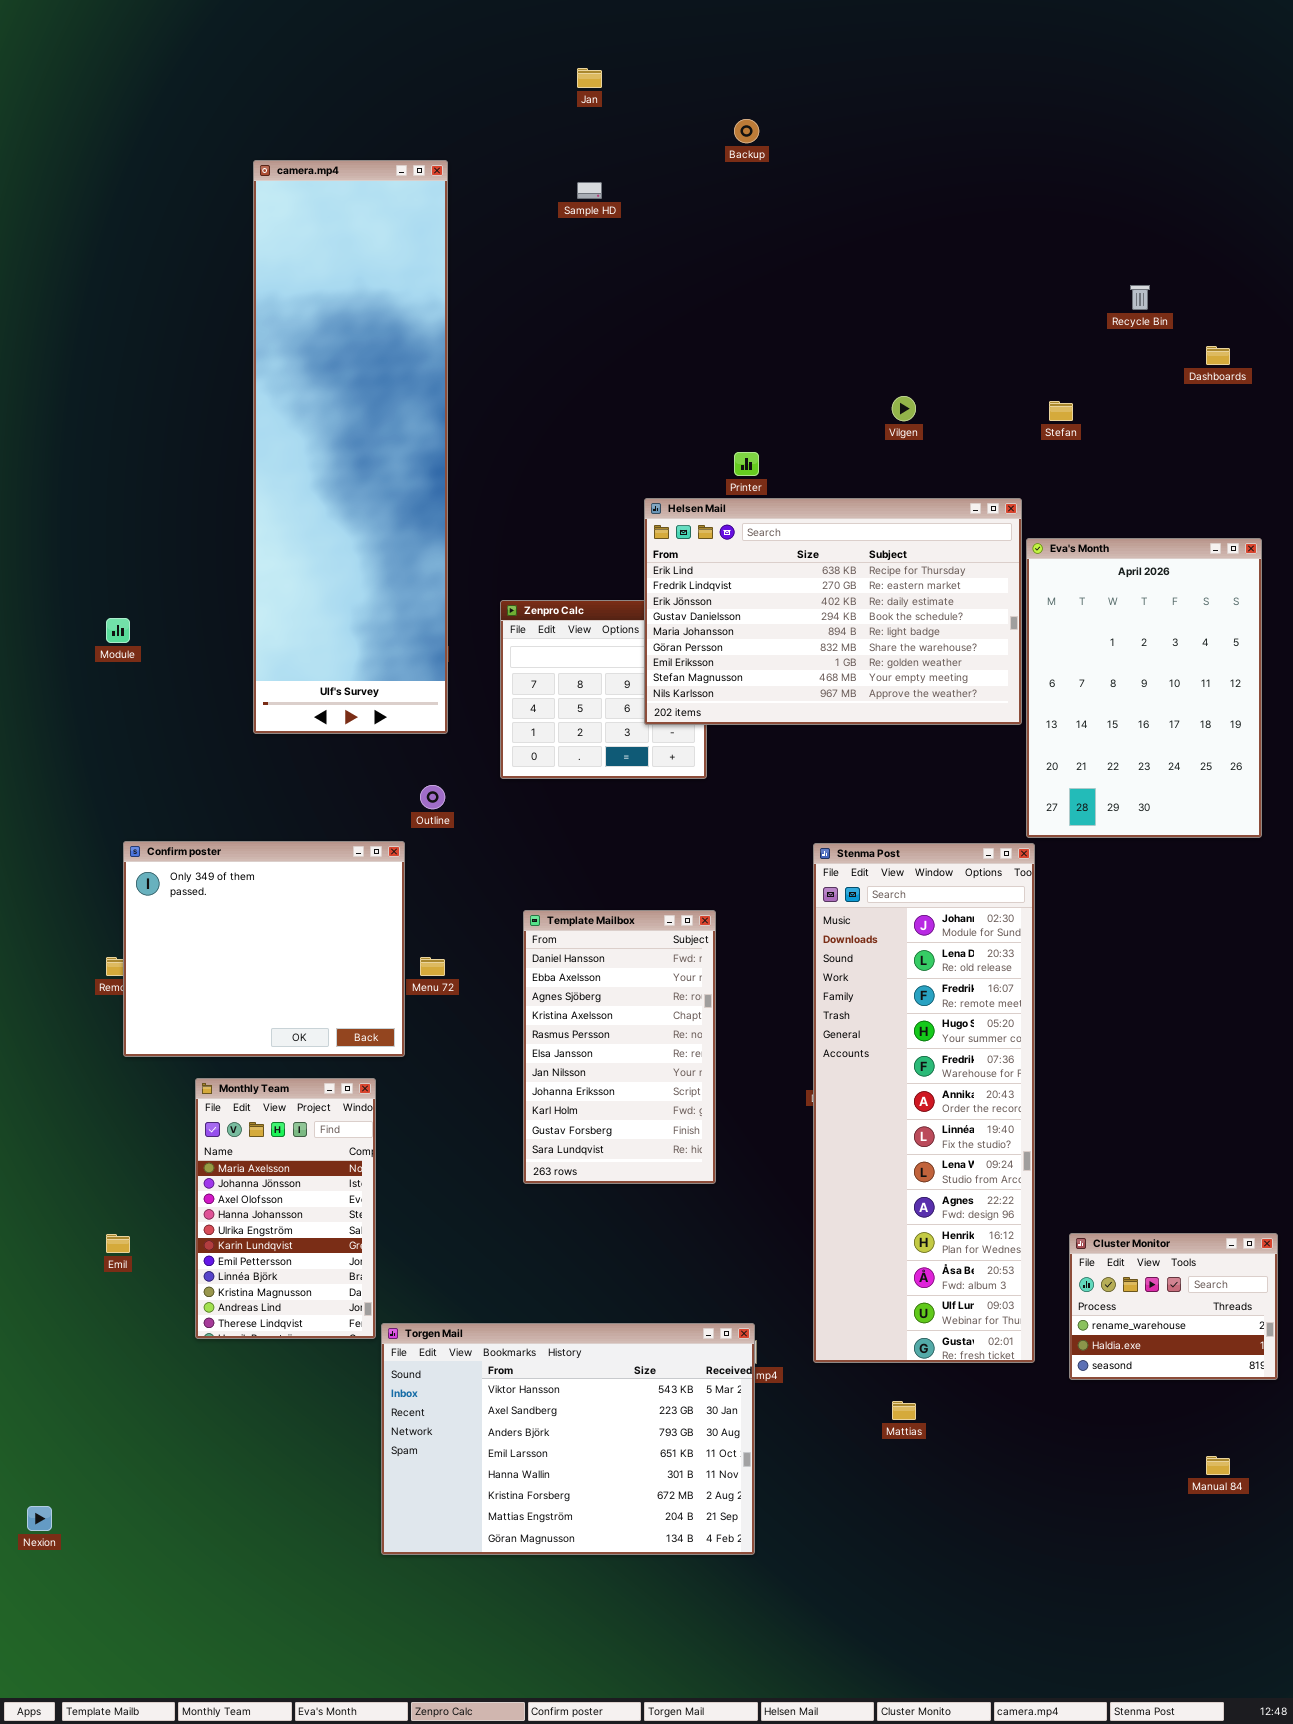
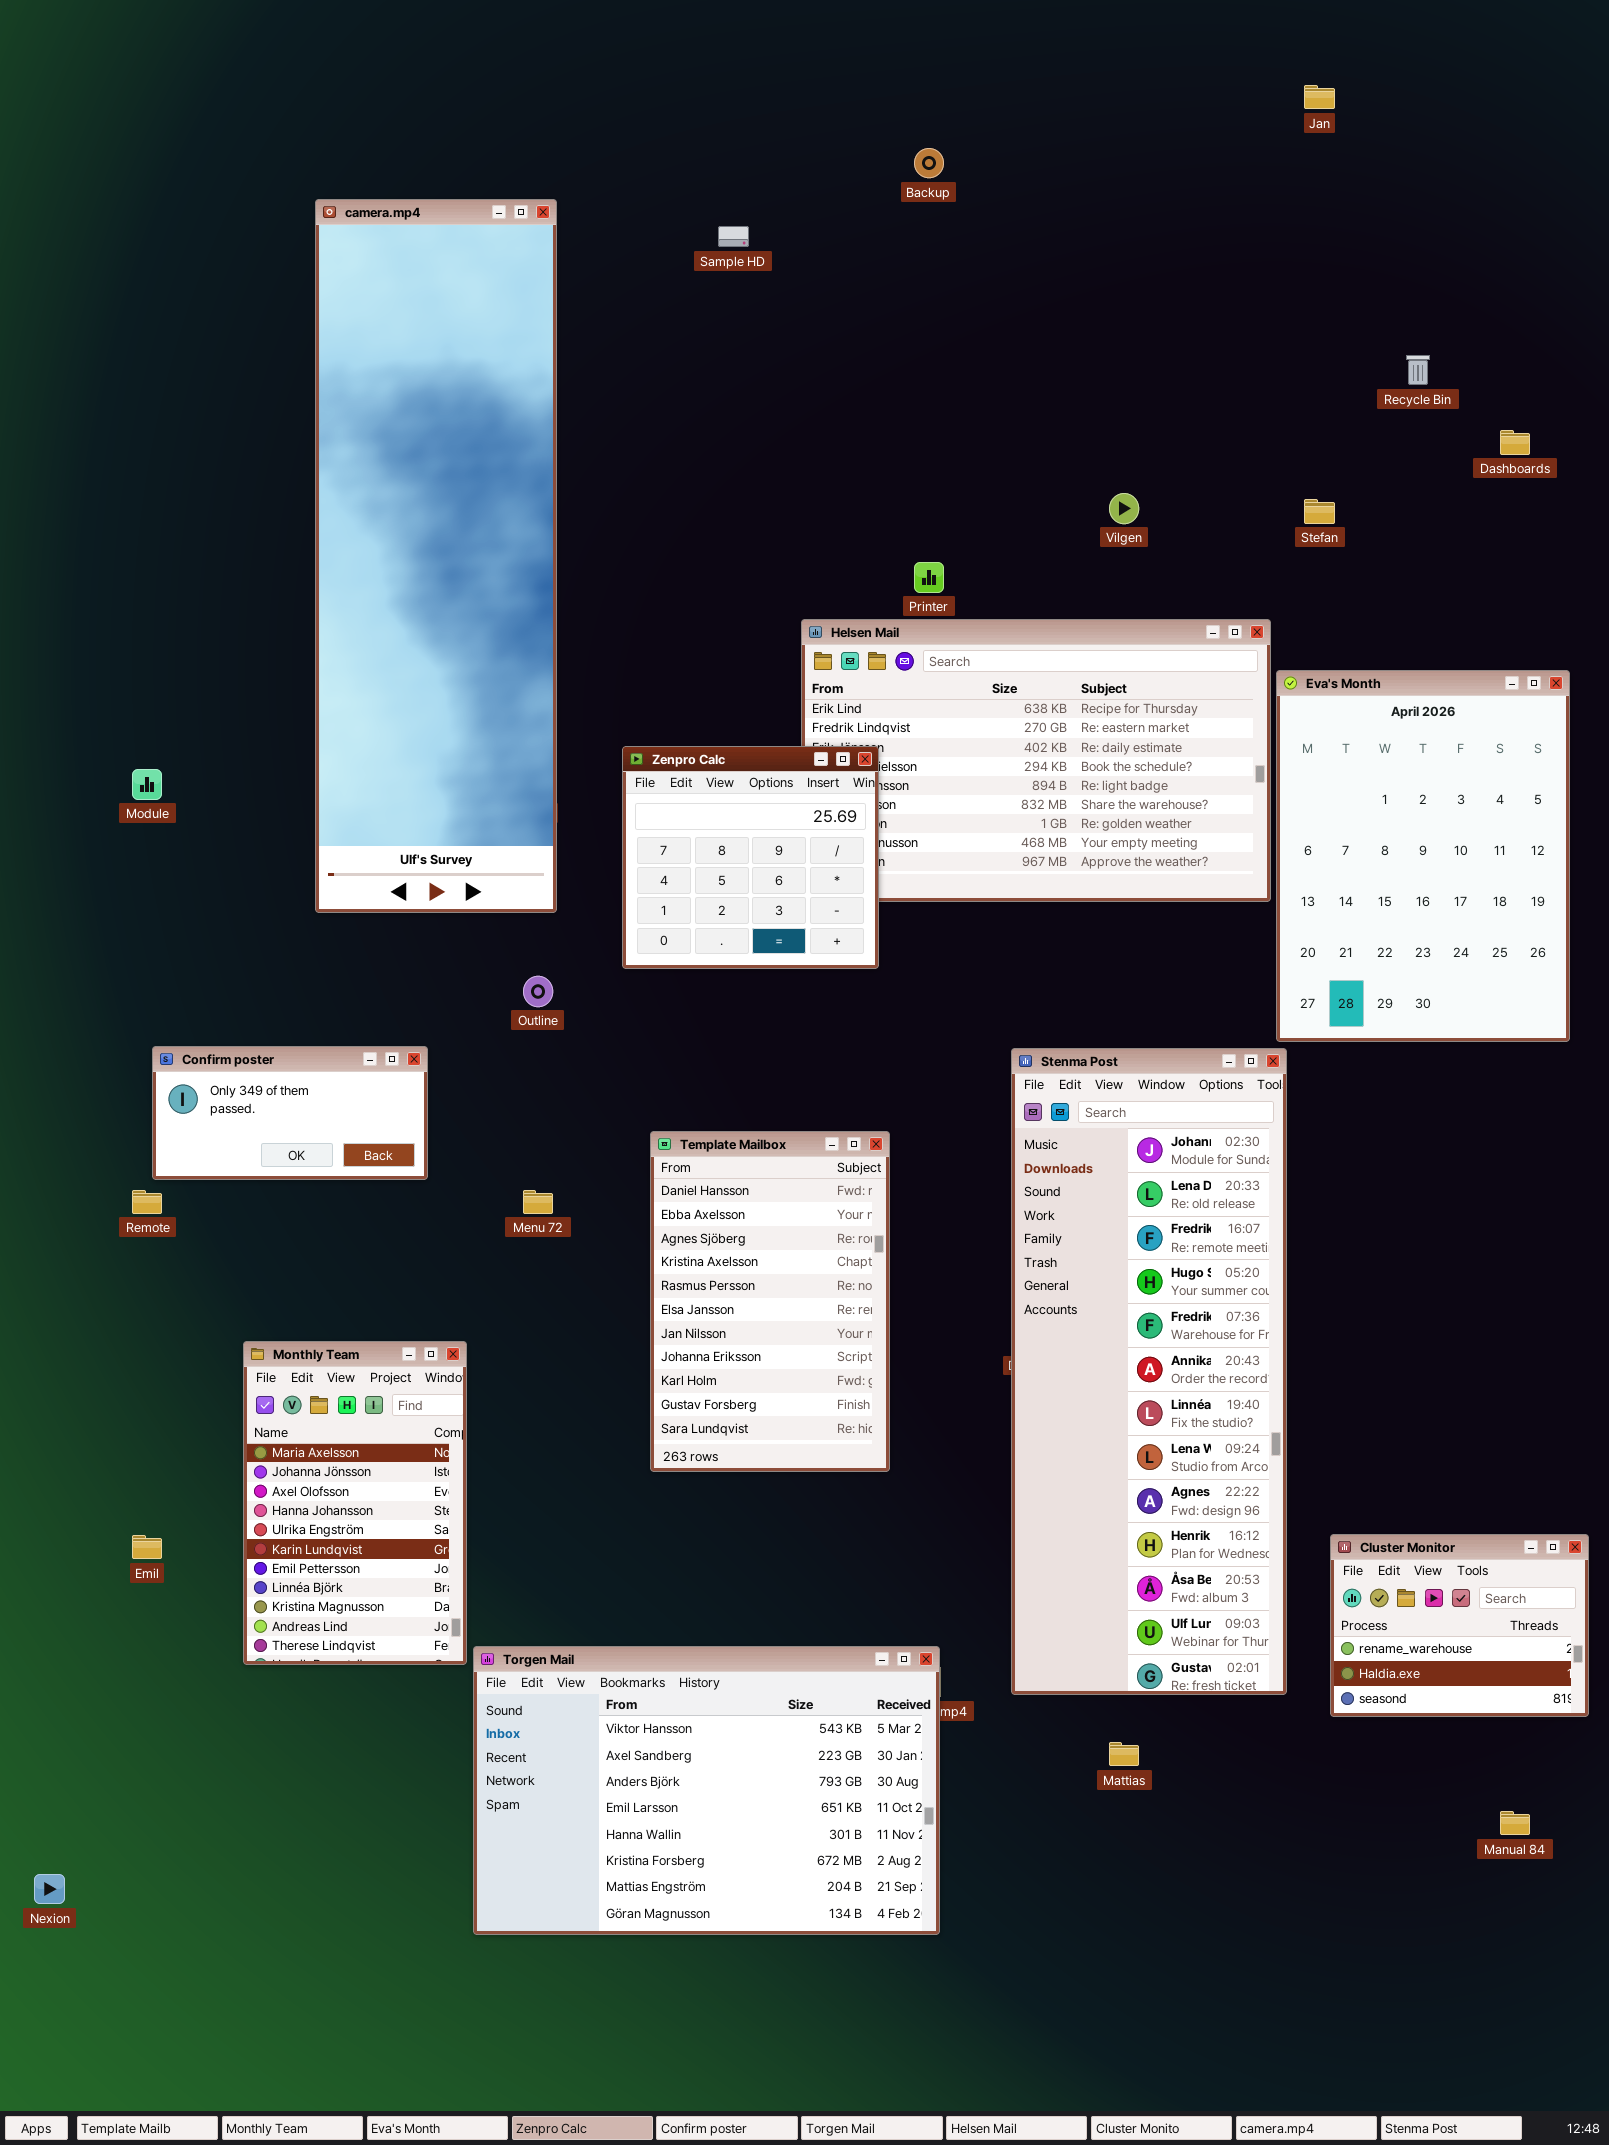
Jan: [577,68,602,88] -> [1304,85,1335,109], moved
Zenpro Calc: [500,600,707,779] -> [622,746,879,969], raised
Confirm poster: [123,841,405,1057] -> [152,1046,428,1180], resized

